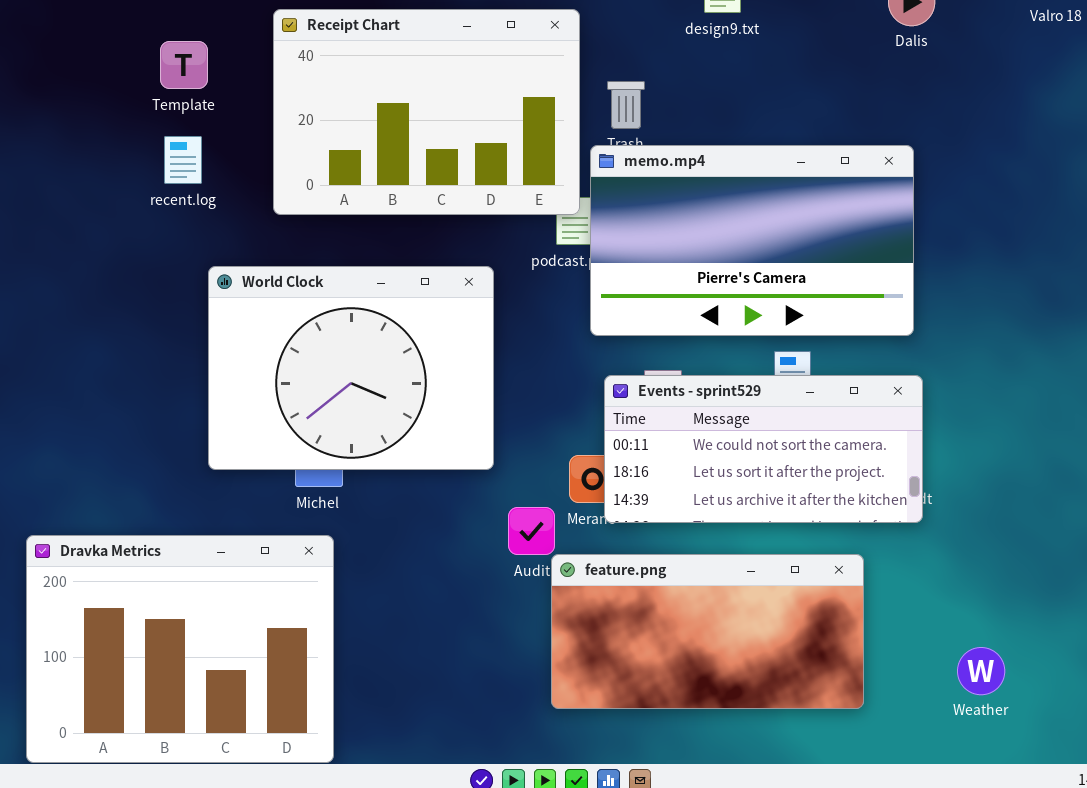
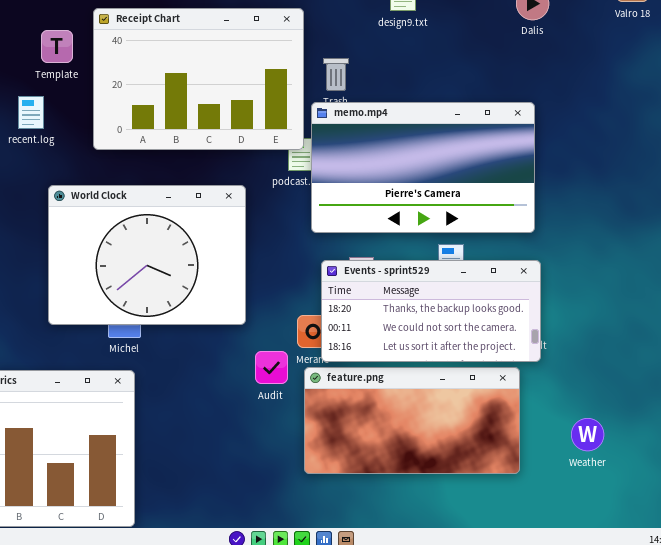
Template: [160,41,208,89] -> [41,30,73,63], moved
Events - sprint529: [604,375,923,523] -> [321,260,541,362], scrolled up 1 row
feature.png: [551,554,864,709] -> [304,367,520,474], moved
Weather: [957,647,1005,695] -> [571,418,604,451], moved

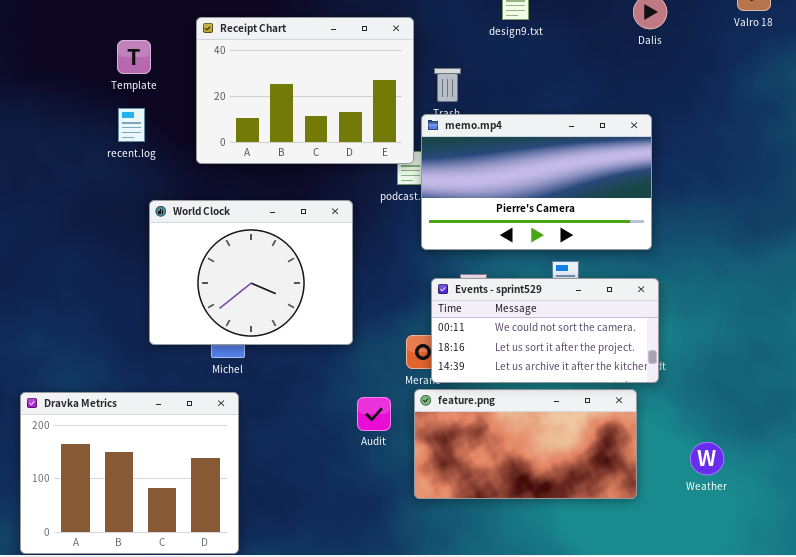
Template: [41,30,73,63] -> [117,40,151,74], moved
Events - sprint529: [321,260,541,362] -> [431,278,659,383], scrolled down 1 row
Audit: [255,351,288,384] -> [357,397,391,431], moved

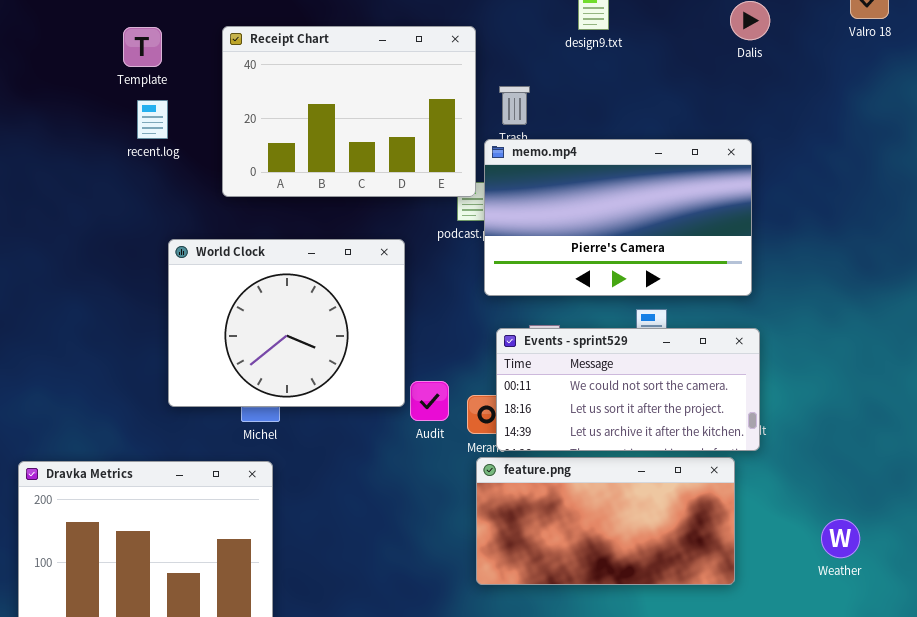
Template: [117,40,151,74] -> [123,27,162,67], moved
recent.log: [118,108,145,142] -> [137,100,168,139], moved
Audit: [357,397,391,431] -> [410,381,449,421], moved
Weather: [690,442,724,475] -> [821,519,860,558], moved

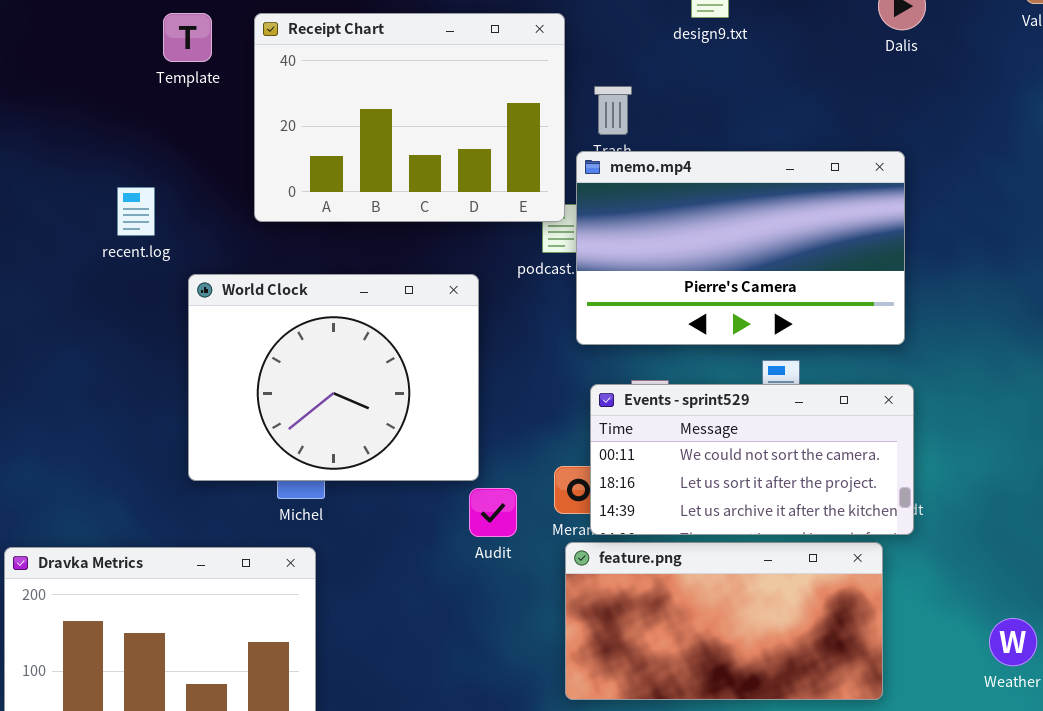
Template: [123,27,162,67] -> [163,13,212,62], moved
recent.log: [137,100,168,139] -> [117,187,155,236], moved
Audit: [410,381,449,421] -> [469,488,517,537], moved

